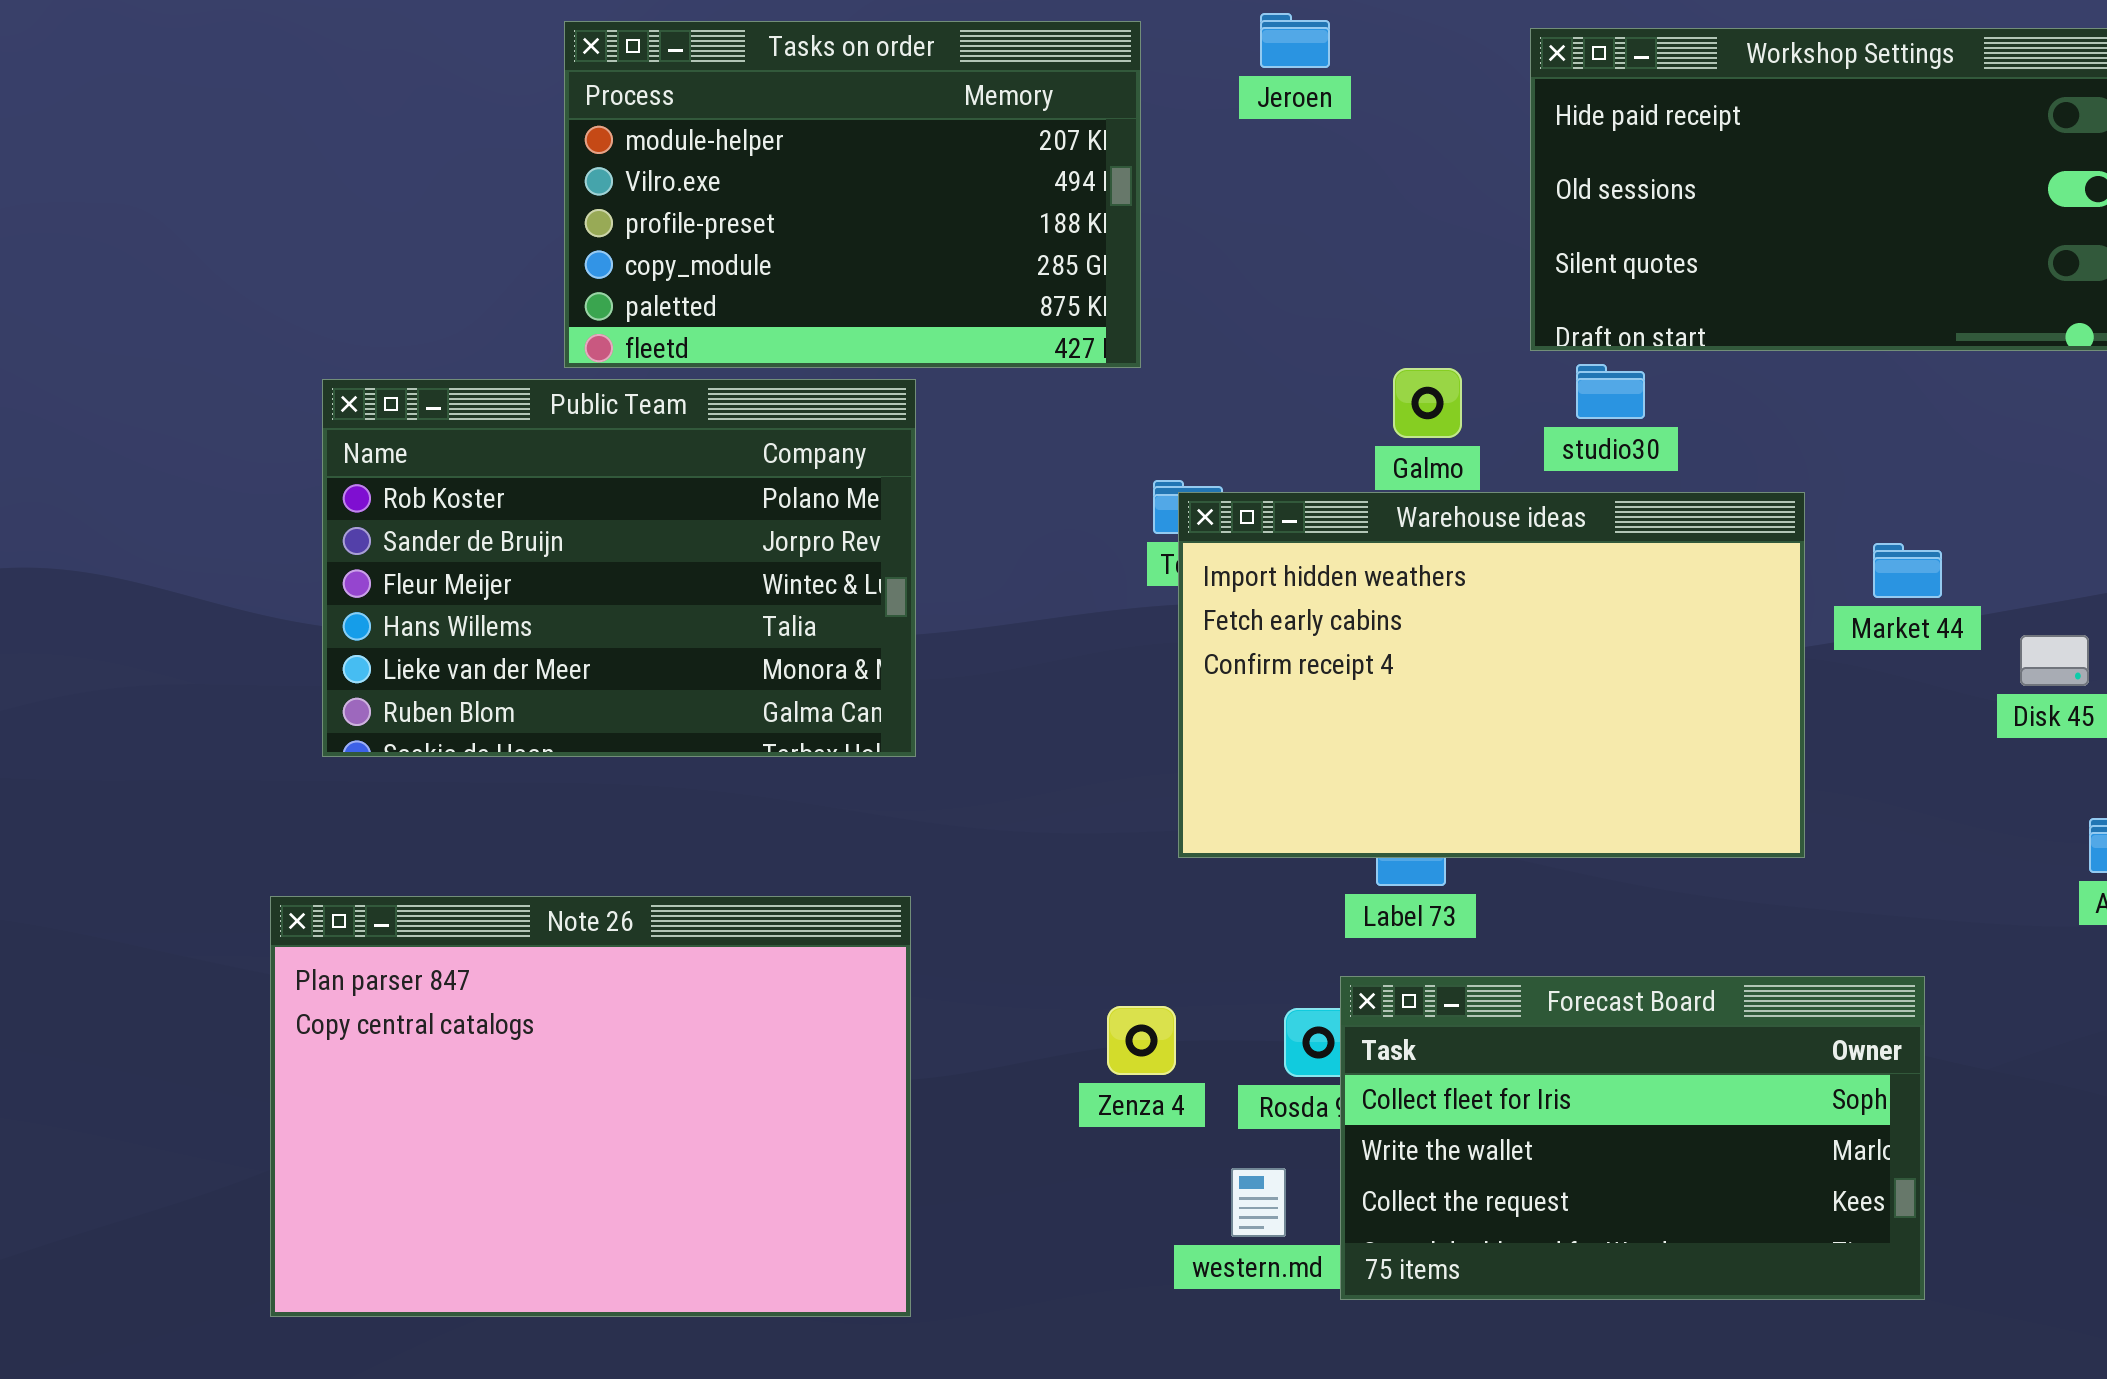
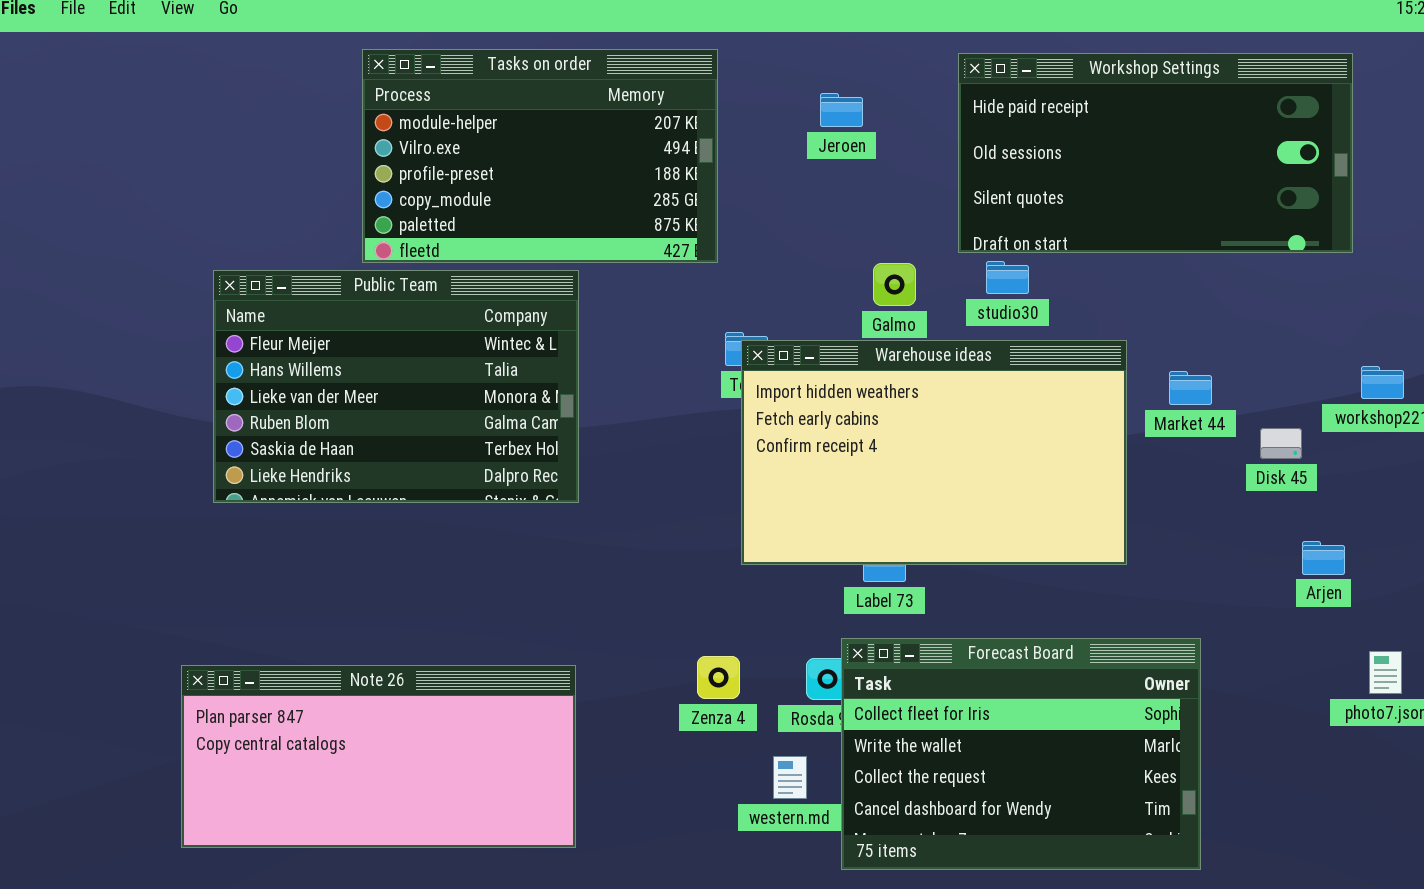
Jeroen: [1260,13,1330,68] -> [820,93,863,127], moved
Public Team: [322,379,916,757] -> [213,270,579,503], scrolled down 2 rows
Note 26: [270,896,911,1317] -> [181,665,576,848], resized
Forecast Board: [1340,976,1925,1300] -> [841,638,1201,870], resized

